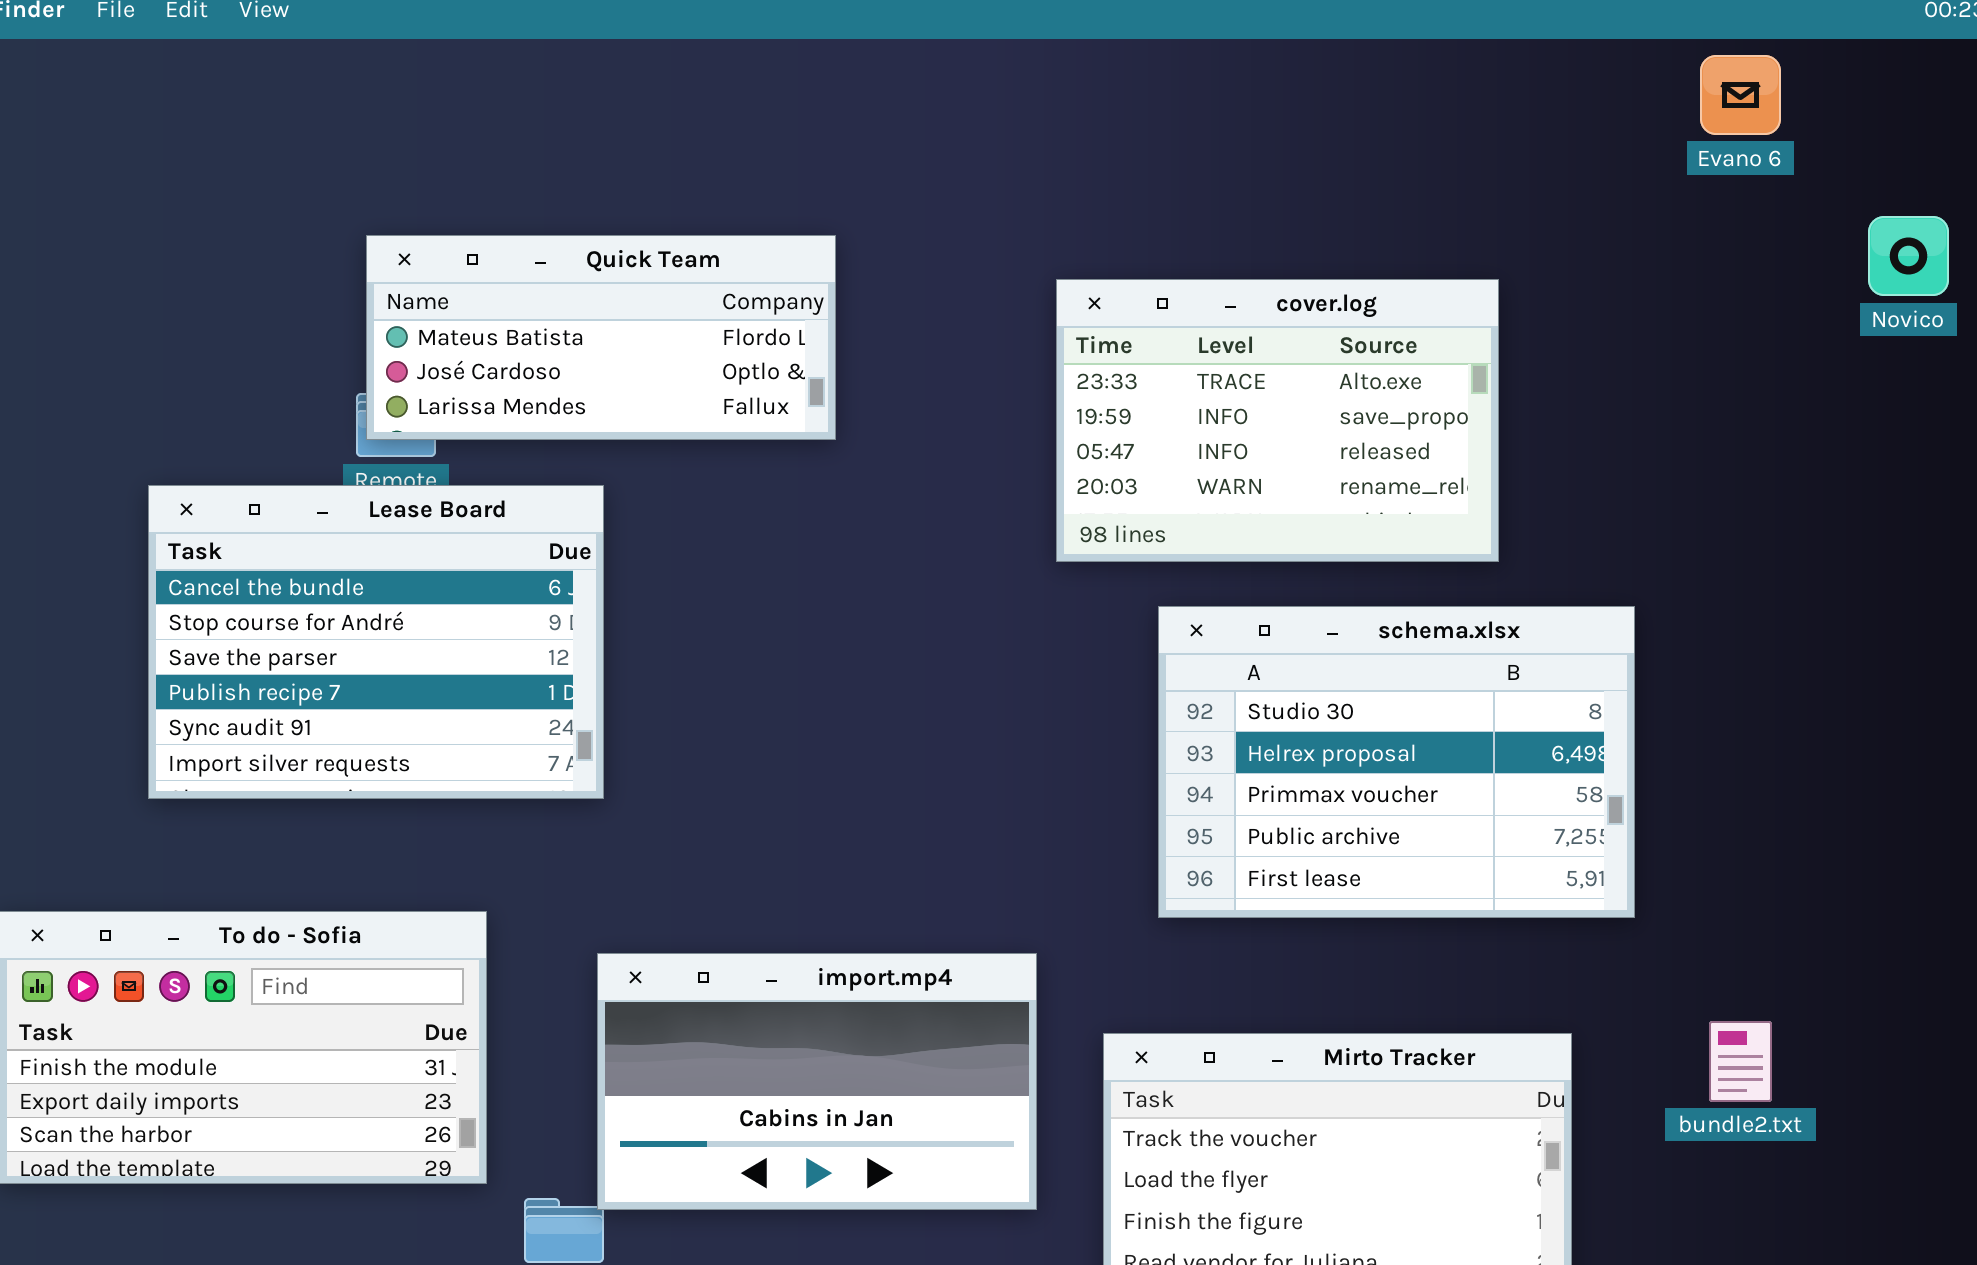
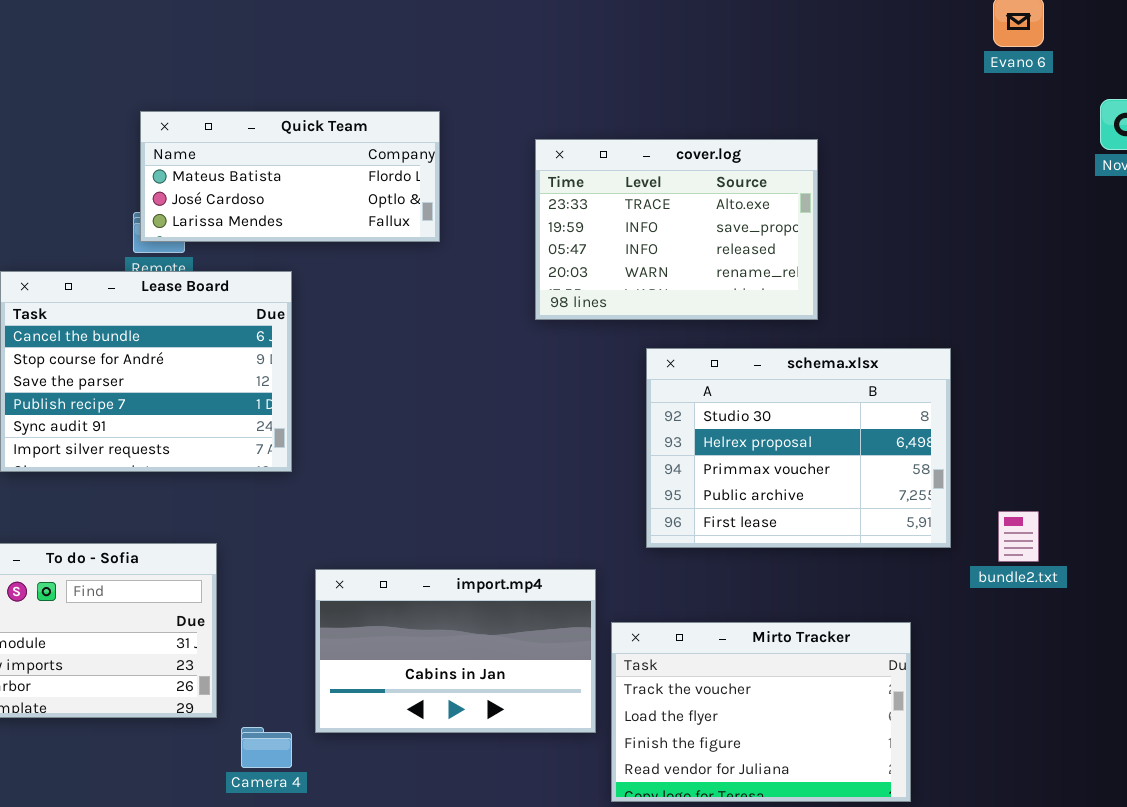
cover.log: [1056,279,1499,562] -> [535,139,818,320], moved
import.mp4: [597,953,1037,1210] -> [315,569,596,733], moved
bundle2.txt: [1709,1021,1772,1102] -> [998,511,1039,562], moved

